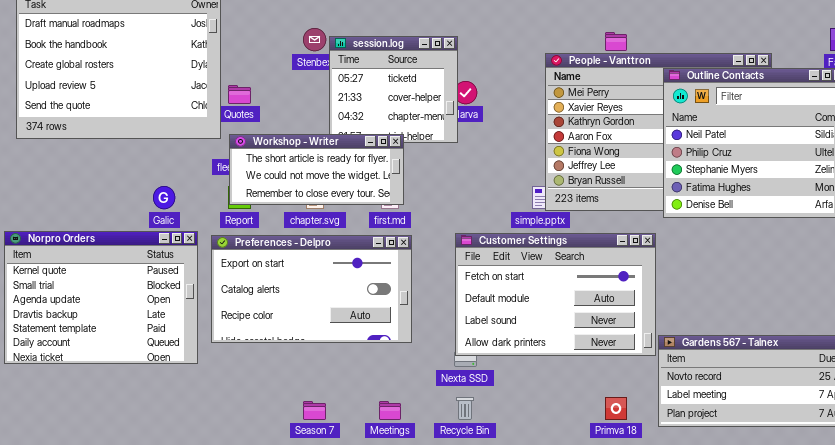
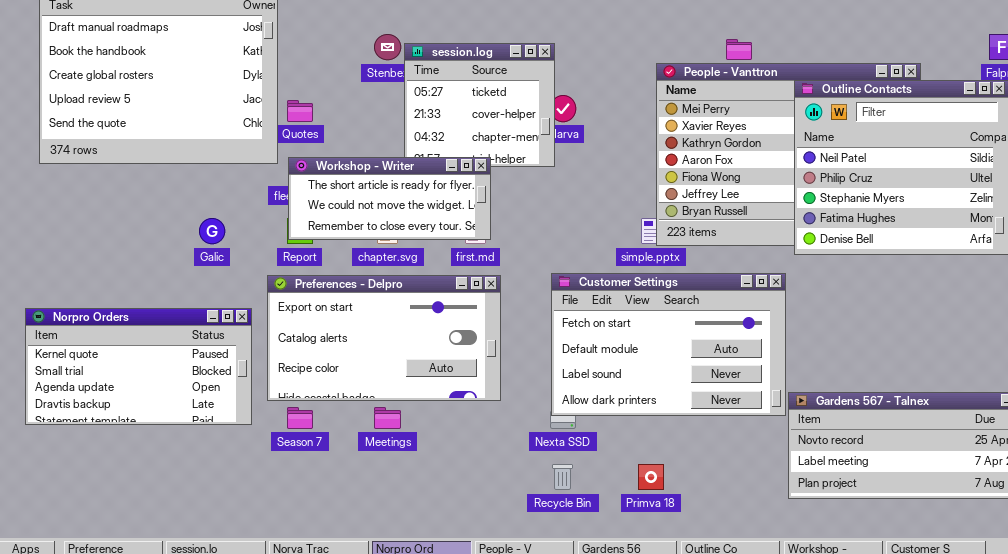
Norpro Orders: [4,231,198,364] -> [25,308,252,425], resized
Primva 18: [605,397,627,420] -> [638,464,664,490], moved
Season 7: [303,401,326,420] -> [287,407,313,429], moved
Meetings: [379,401,401,420] -> [374,407,401,429], moved

